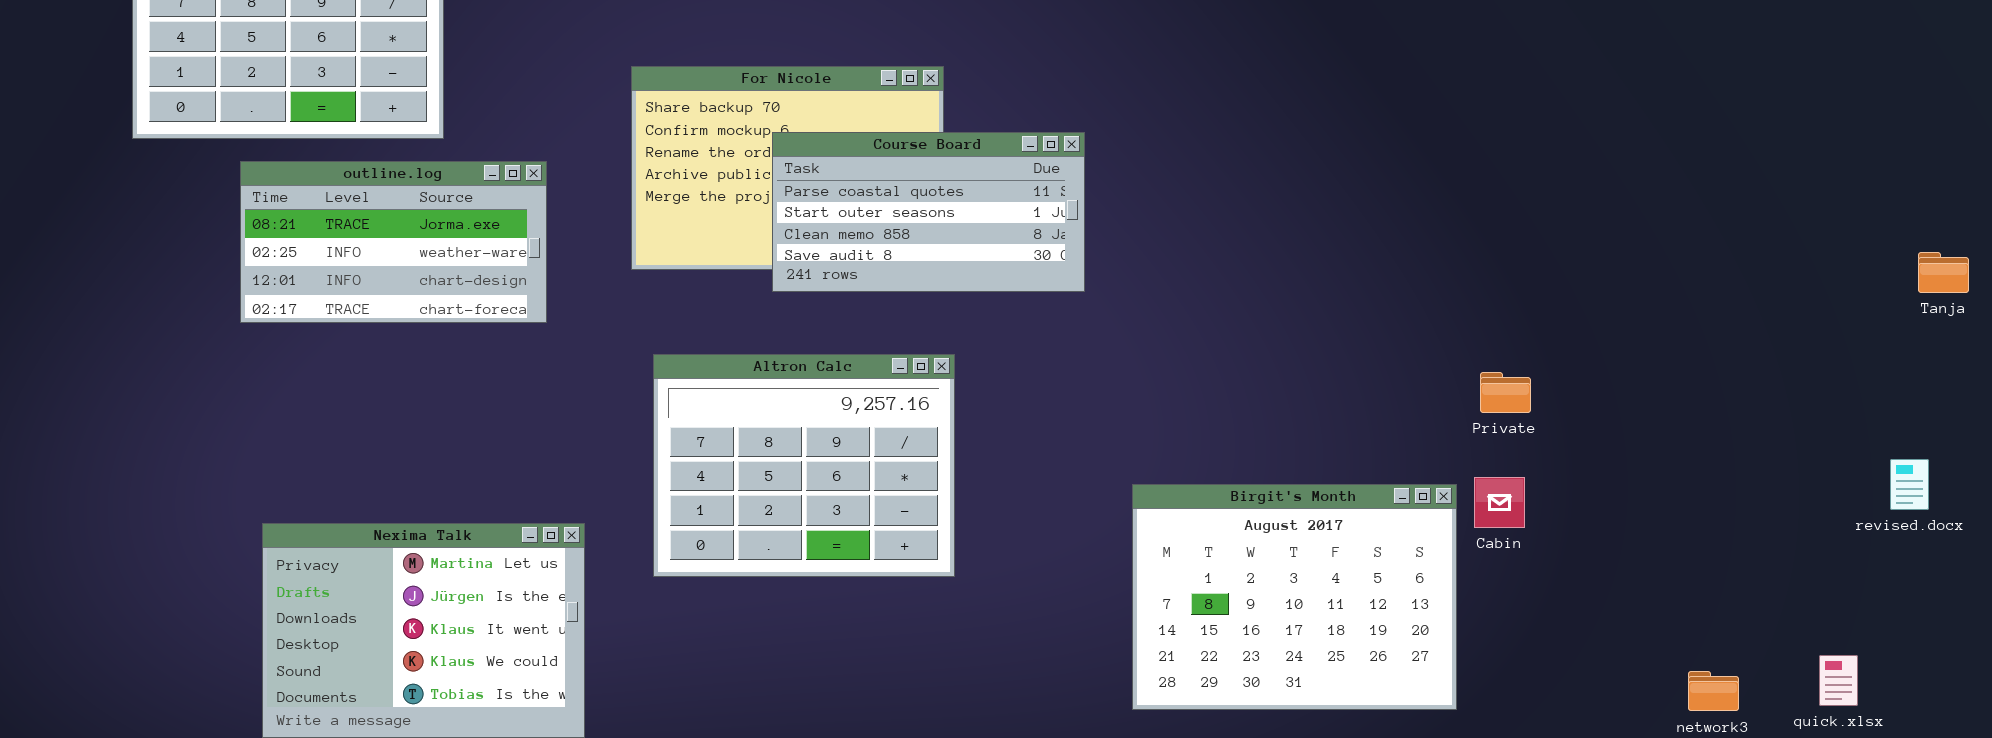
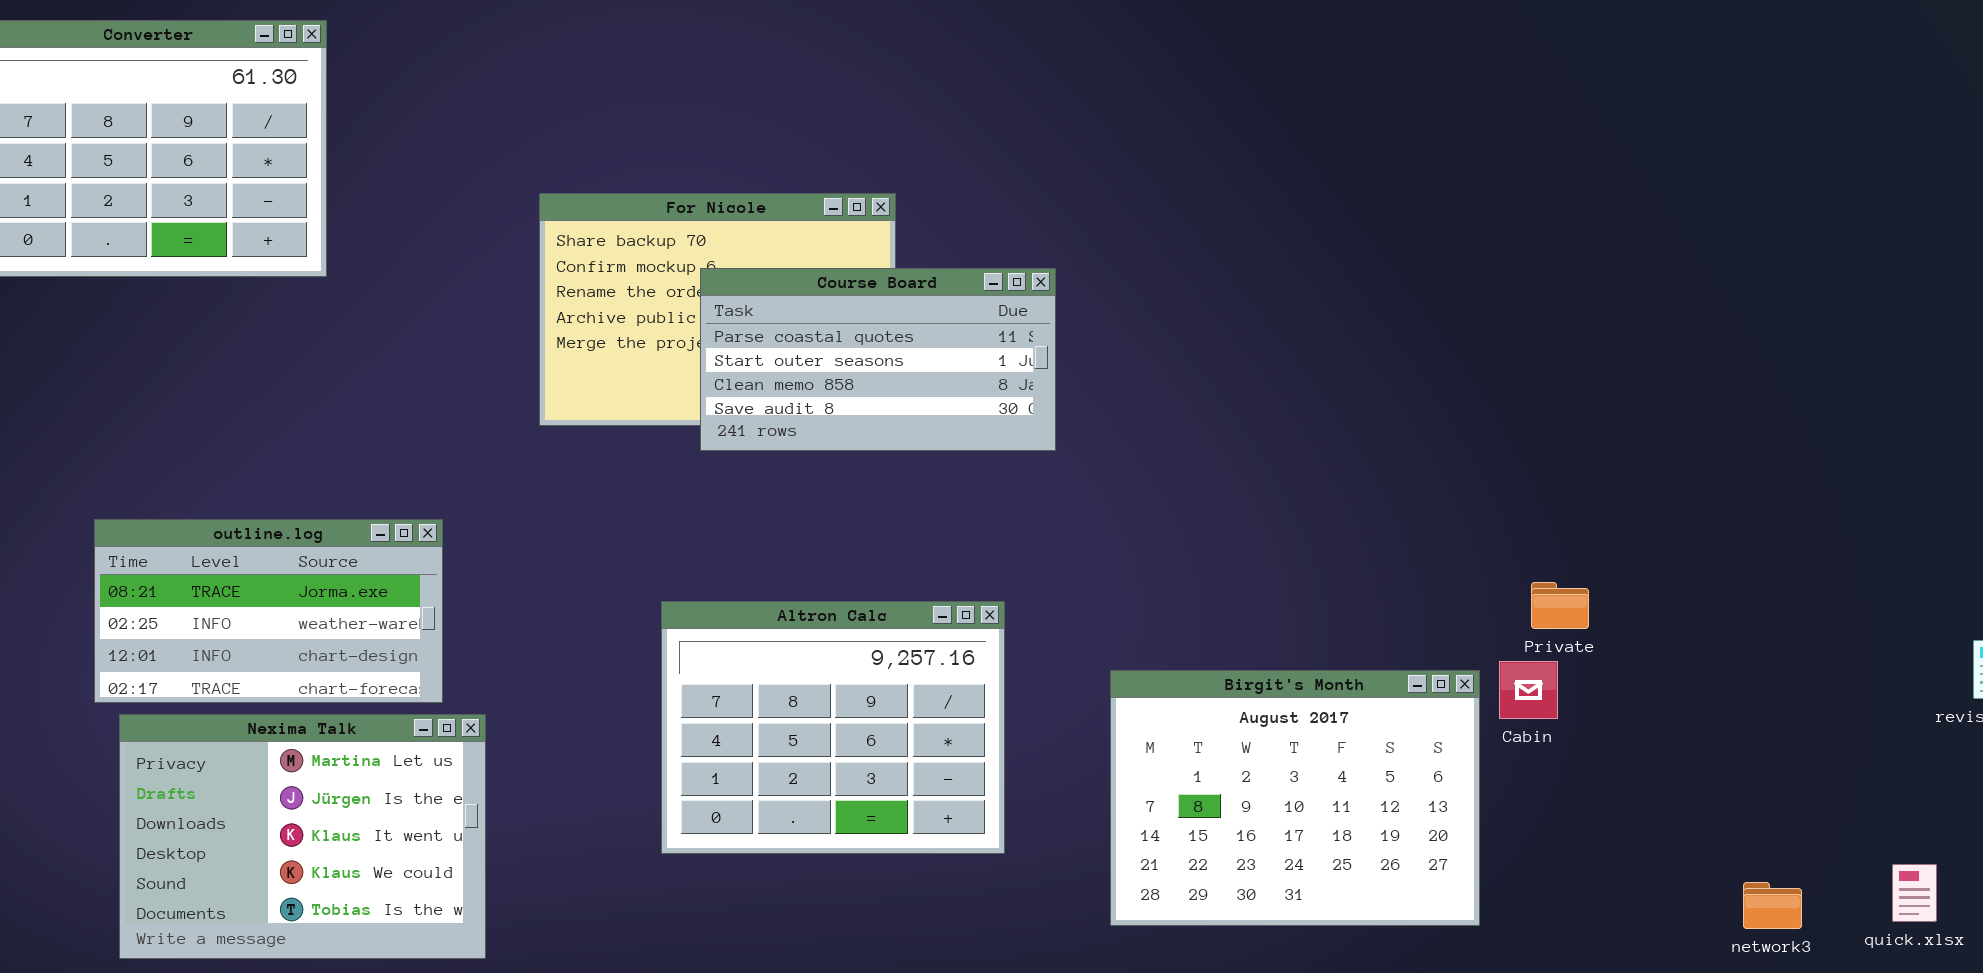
outline.log: [240,161,547,323] -> [94,519,443,703], moved
Altron Calc: [653,354,955,577] -> [661,601,1005,854], moved
Private: [1480,372,1531,413] -> [1531,582,1589,629], moved

